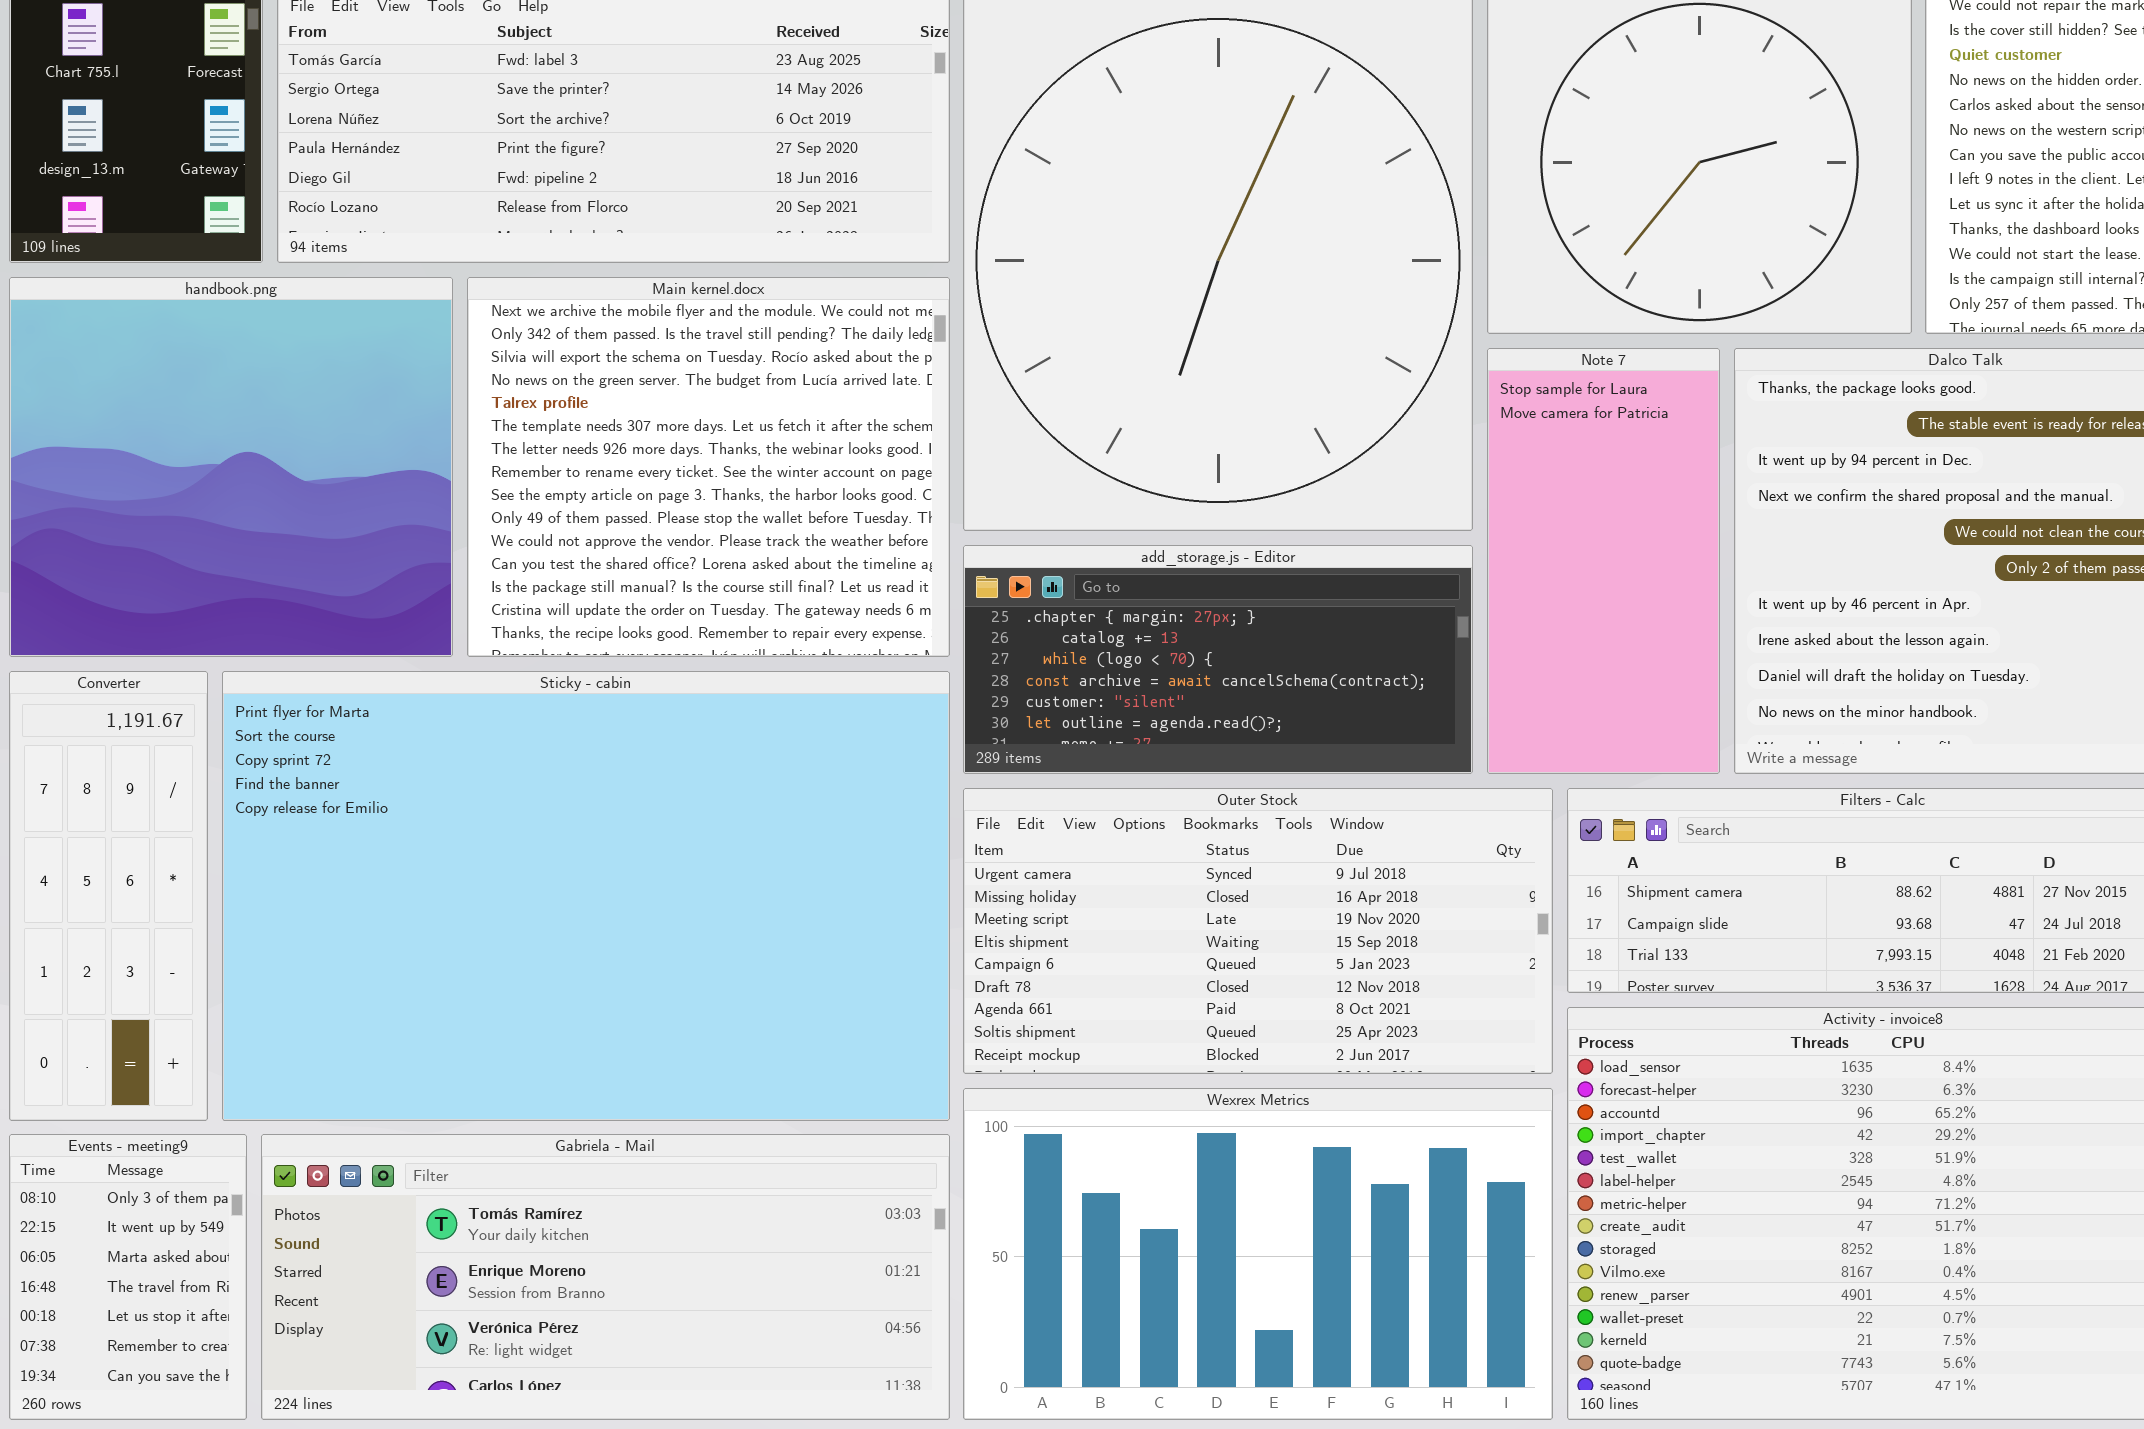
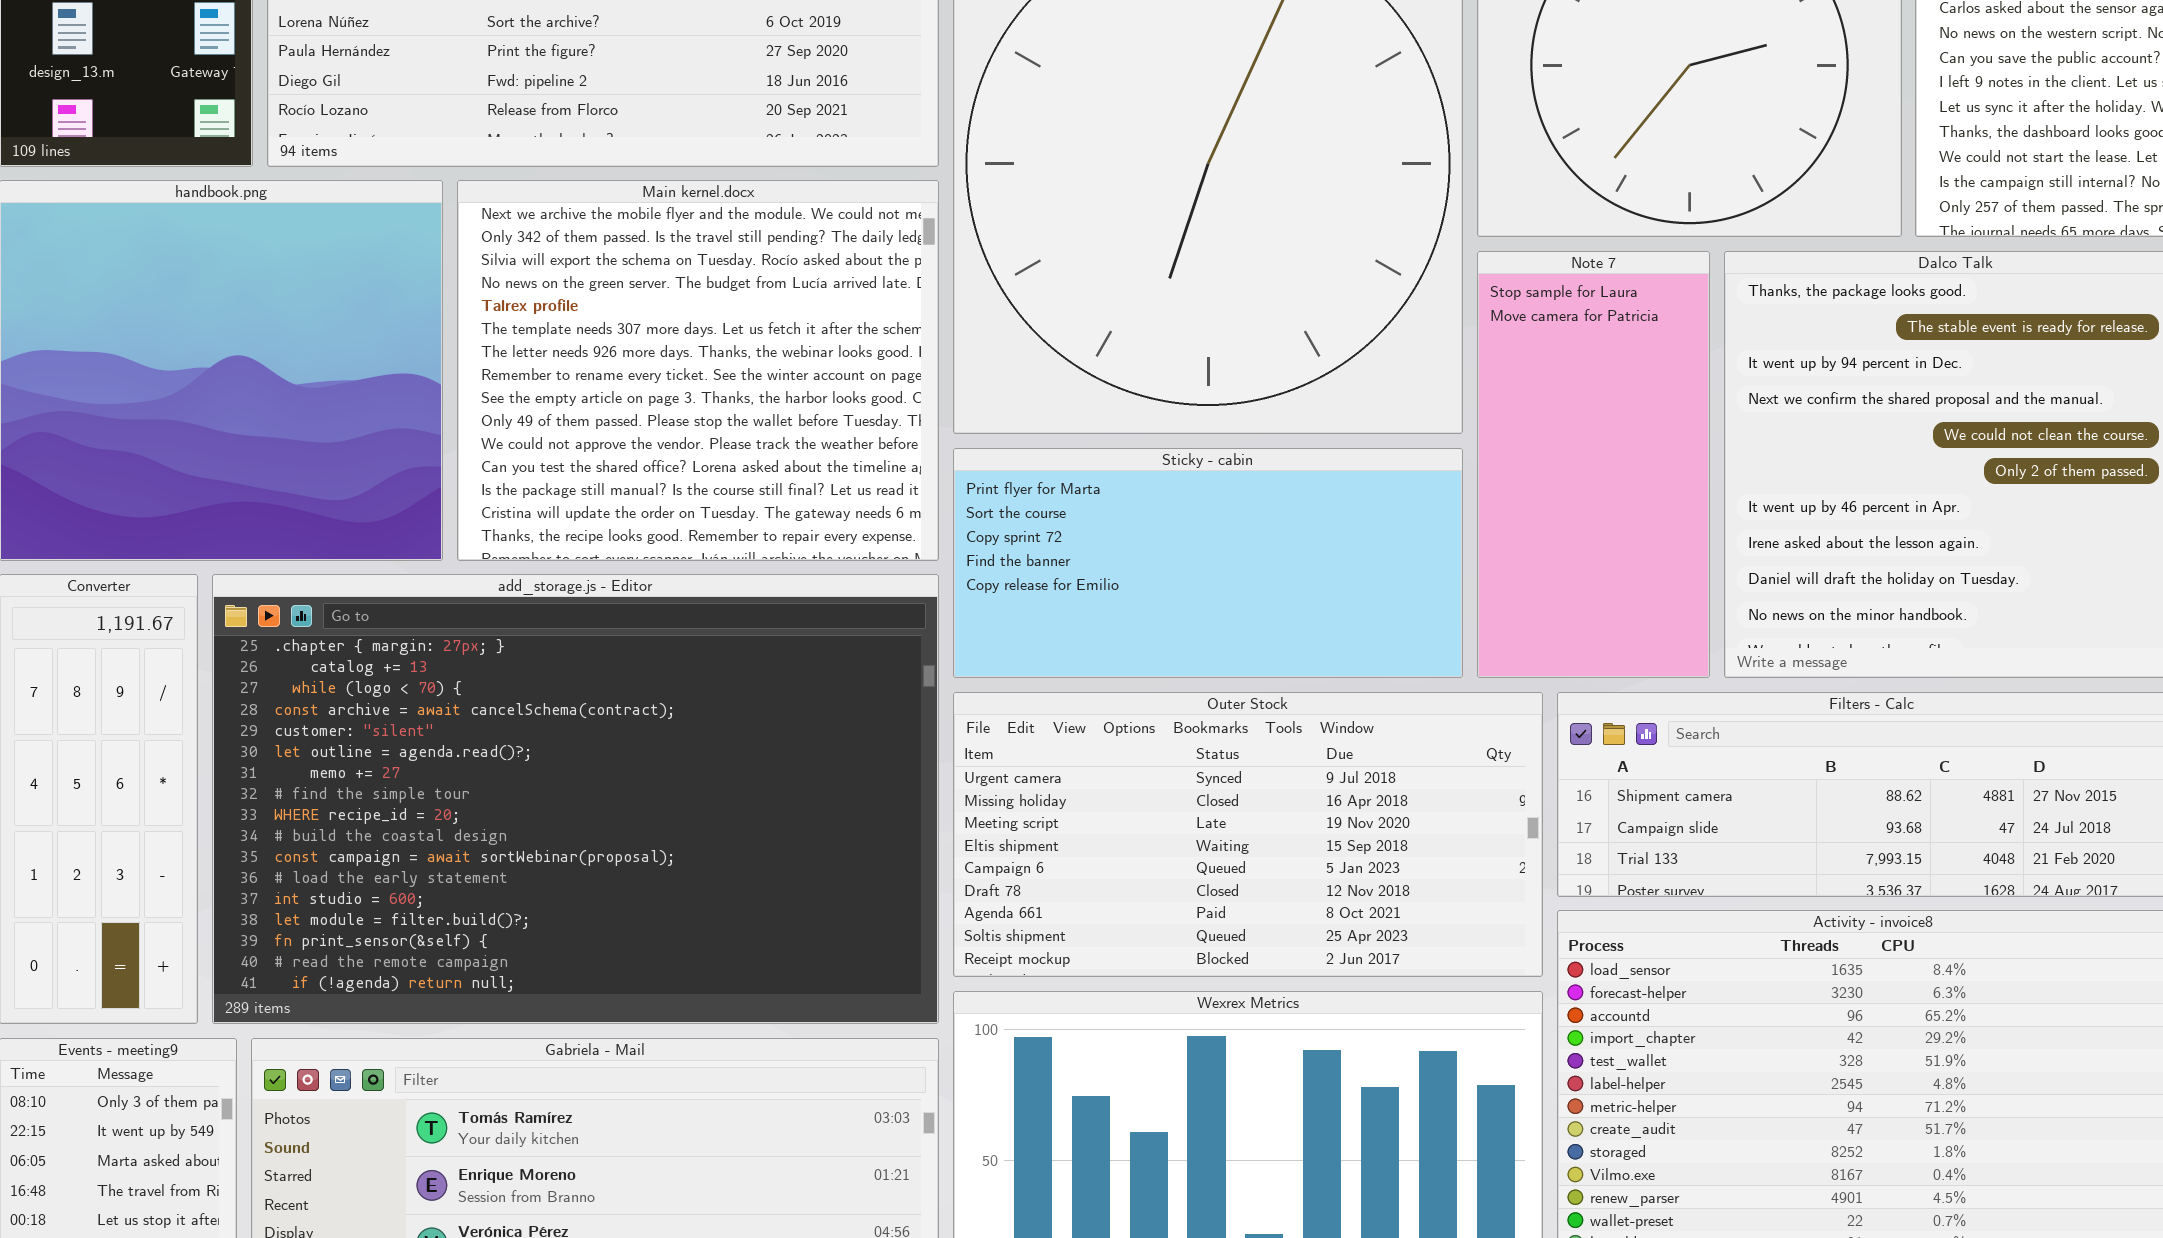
add_storage.js - Editor: [963,545,1473,774] -> [212,574,939,1024], moved, resized
Sticky - cabin: [222,671,950,1121] -> [953,448,1463,678], moved, resized

